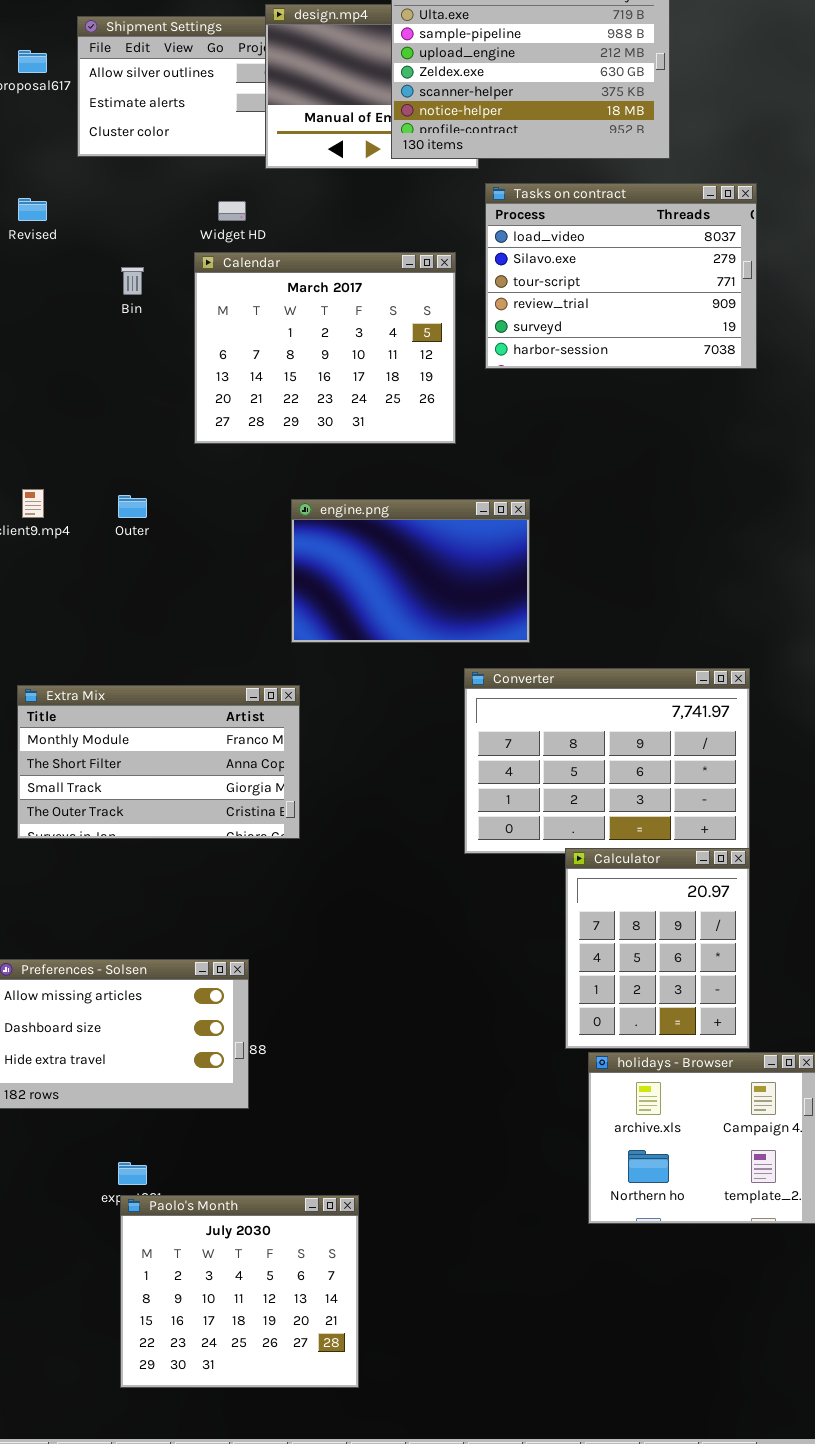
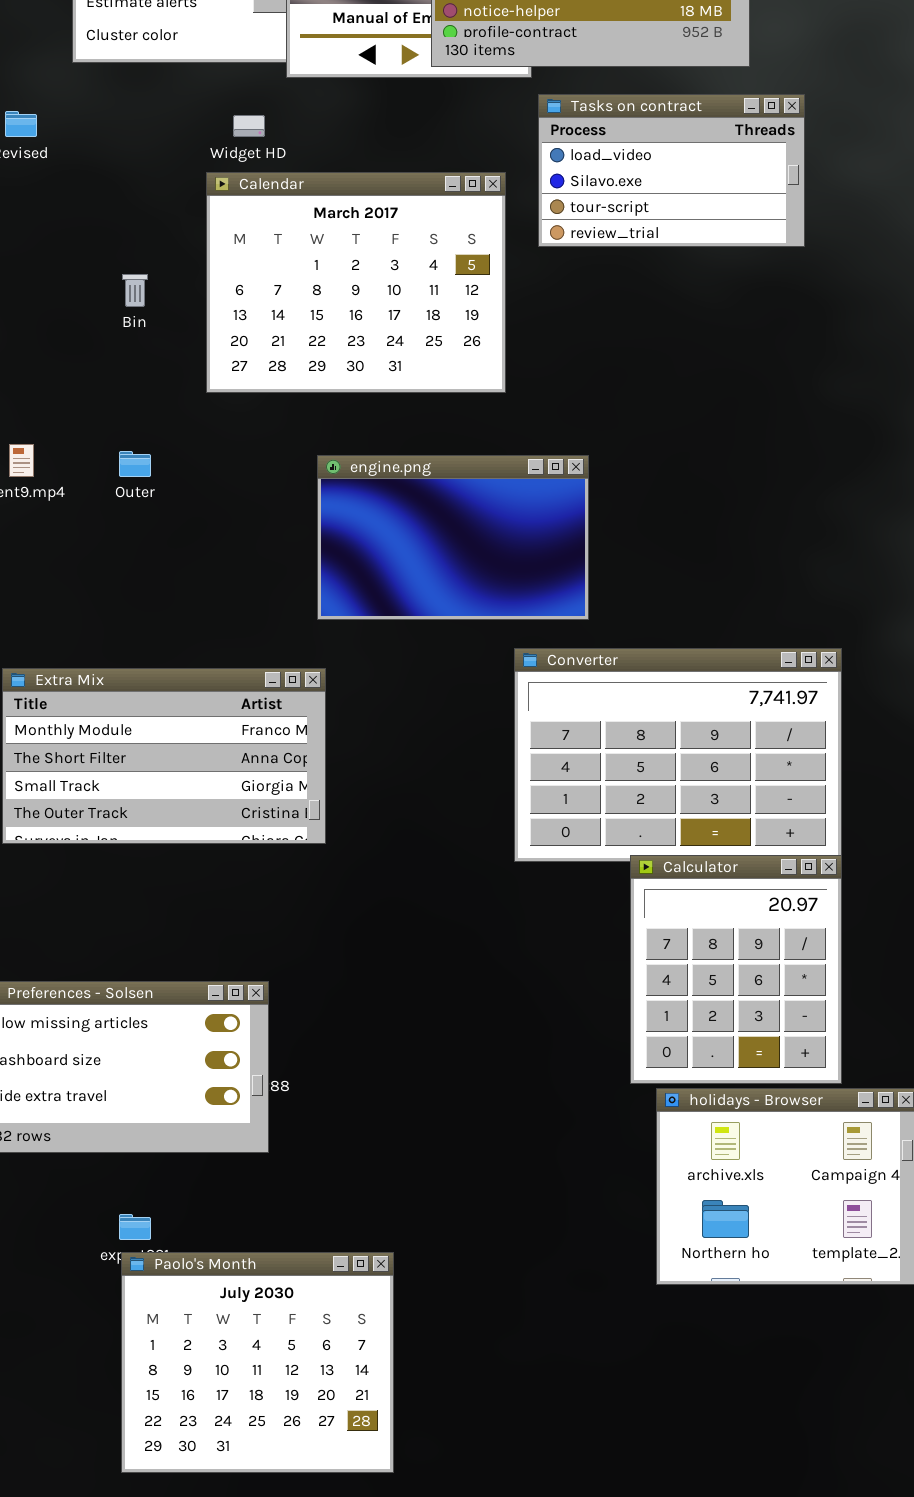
Tasks on contract: [485,183,757,369] -> [538,94,805,247], resized
Bin: [121,267,144,295] -> [122,274,148,307], moved

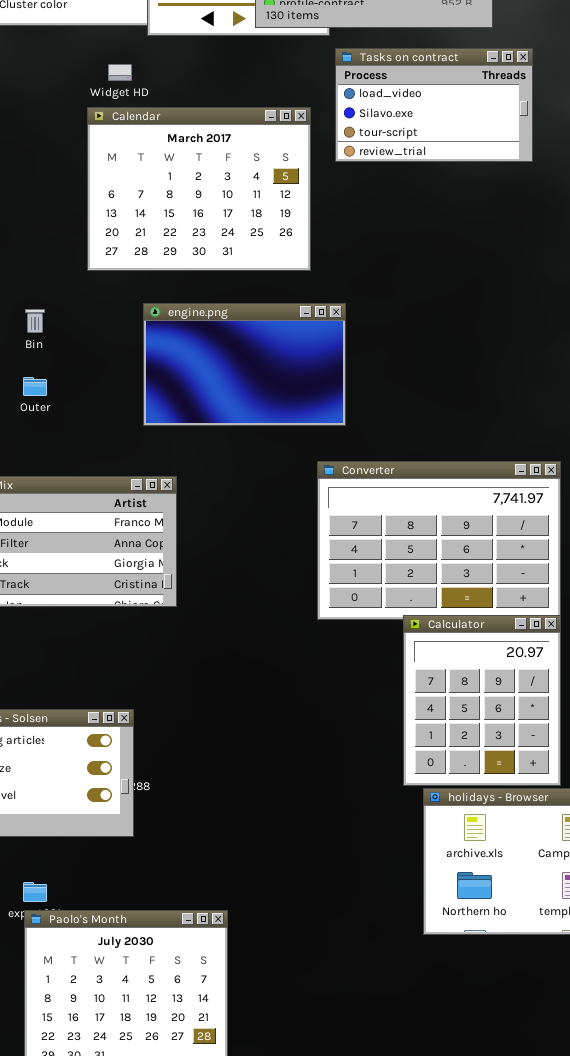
Bin: [122,274,148,307] -> [25,309,45,333], moved
Outer: [119,451,151,477] -> [23,377,47,396], moved
engine.png: [317,455,589,620] -> [143,303,346,426], moved

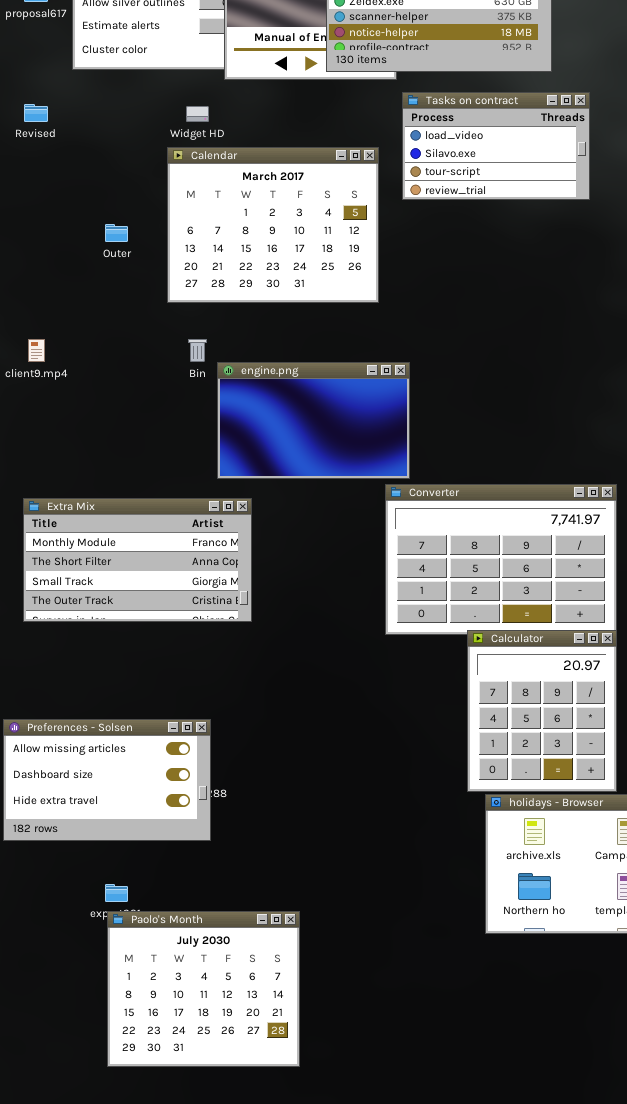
engine.png: [143,303,346,426] -> [217,362,410,479], moved
Bin: [25,309,45,333] -> [188,339,207,362], moved
Outer: [23,377,47,396] -> [105,224,128,242], moved

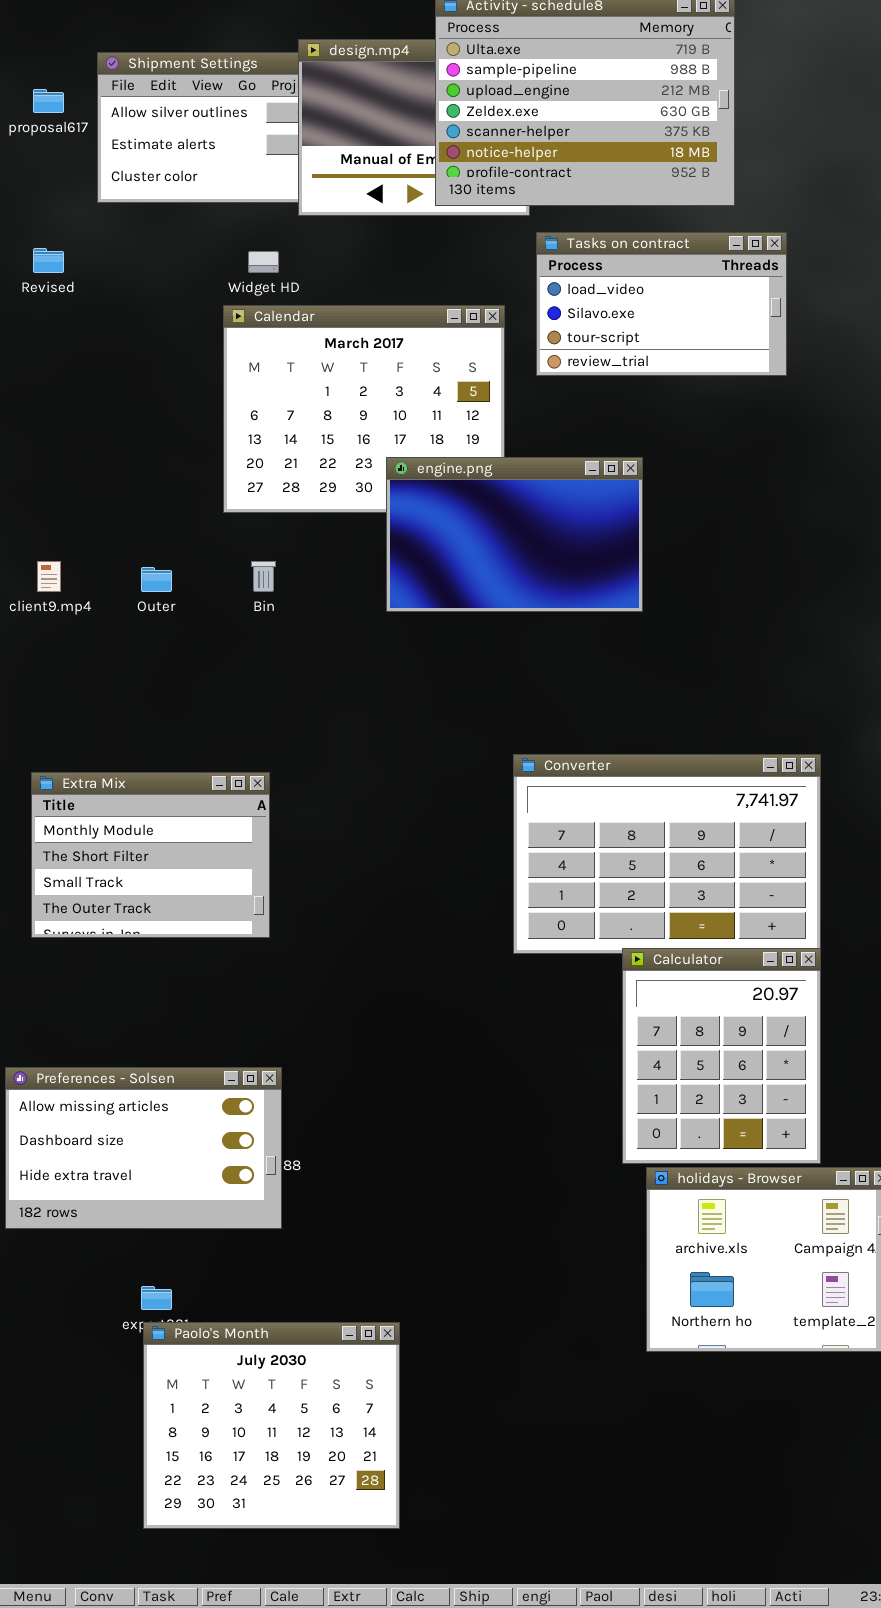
Outer: [105,224,128,242] -> [141,567,172,592], moved
engine.png: [217,362,410,479] -> [386,457,643,612], moved
Extra Mix: [23,498,252,622] -> [31,772,270,938], resized

